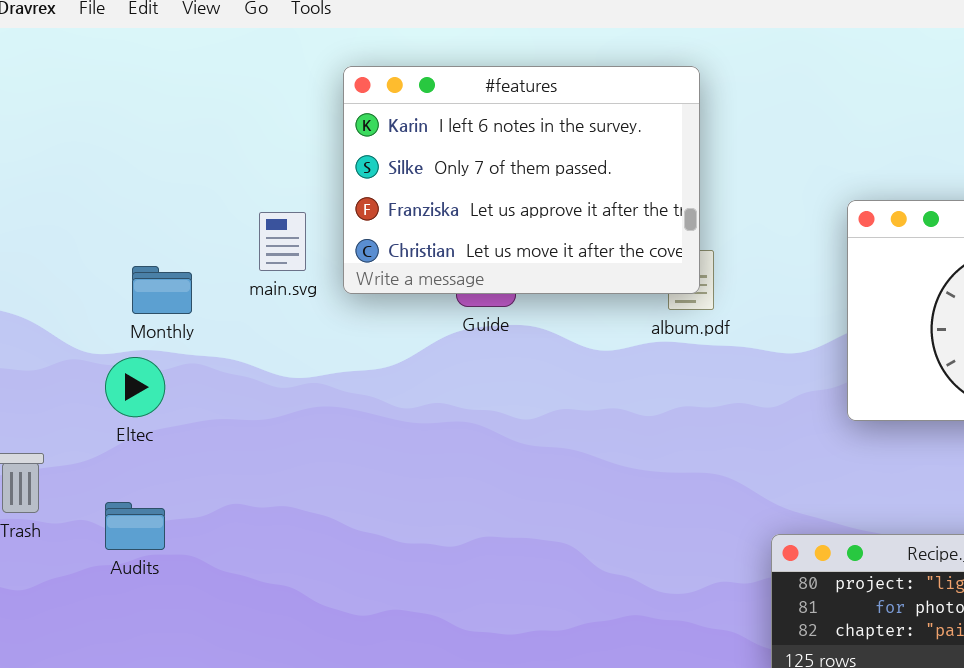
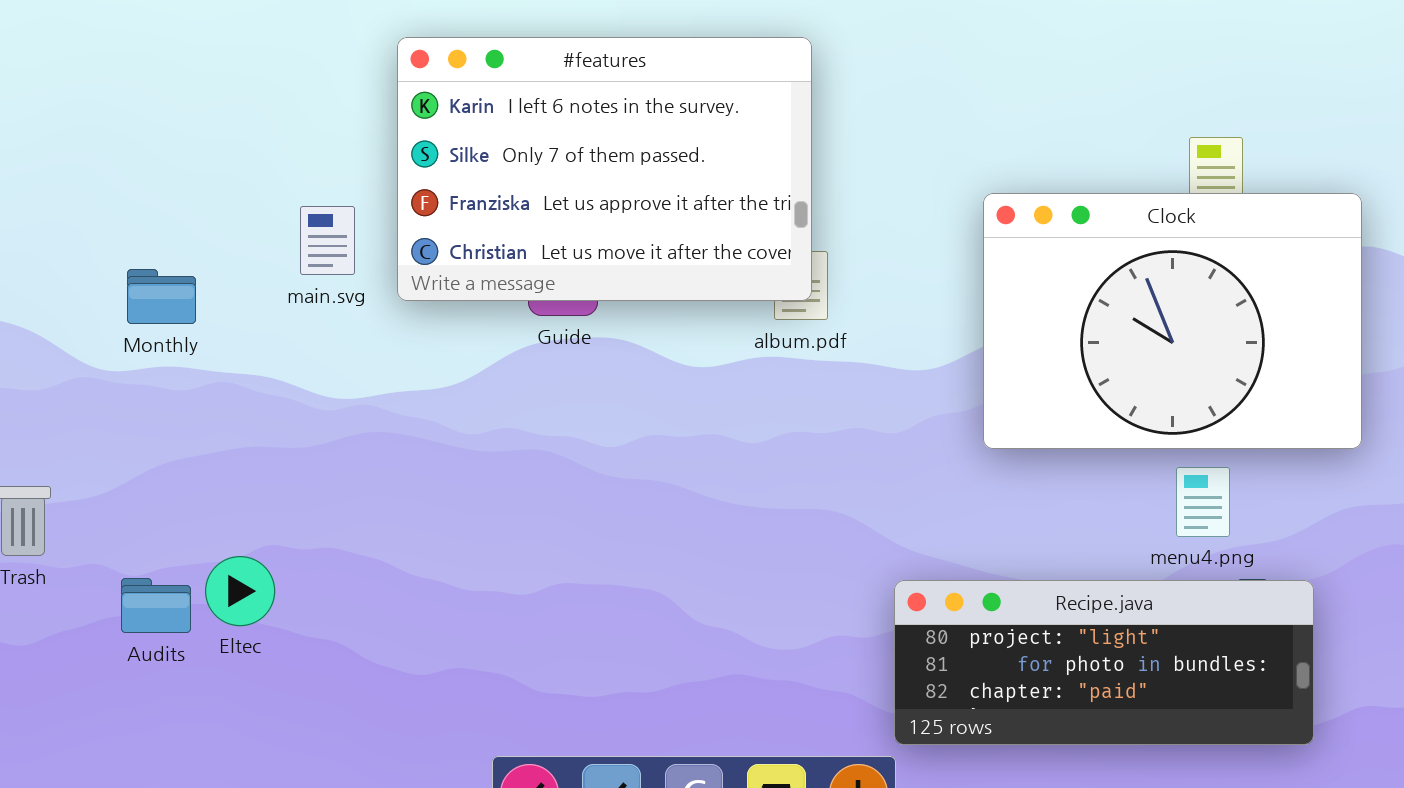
Monthly: [132,266,192,314] -> [127,269,196,324], moved
Eltec: [105,357,165,417] -> [205,556,275,626], moved
Audits: [105,502,165,550] -> [121,578,191,633], moved

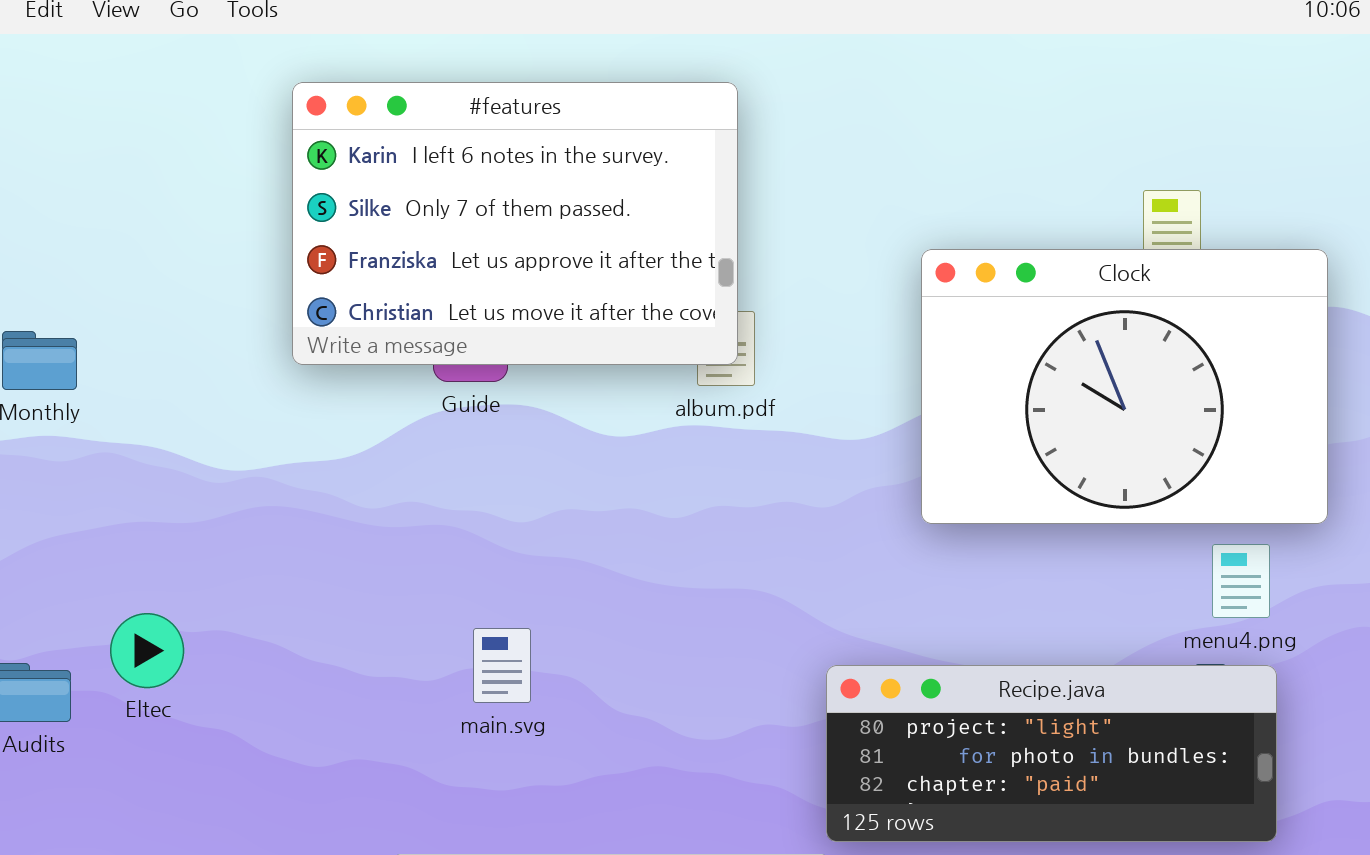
main.svg: [300,206,355,275] -> [473,628,531,703], moved
menu4.png: [1176,467,1230,537] -> [1212,544,1270,618], moved
Eltec: [205,556,275,626] -> [110,613,184,688], moved

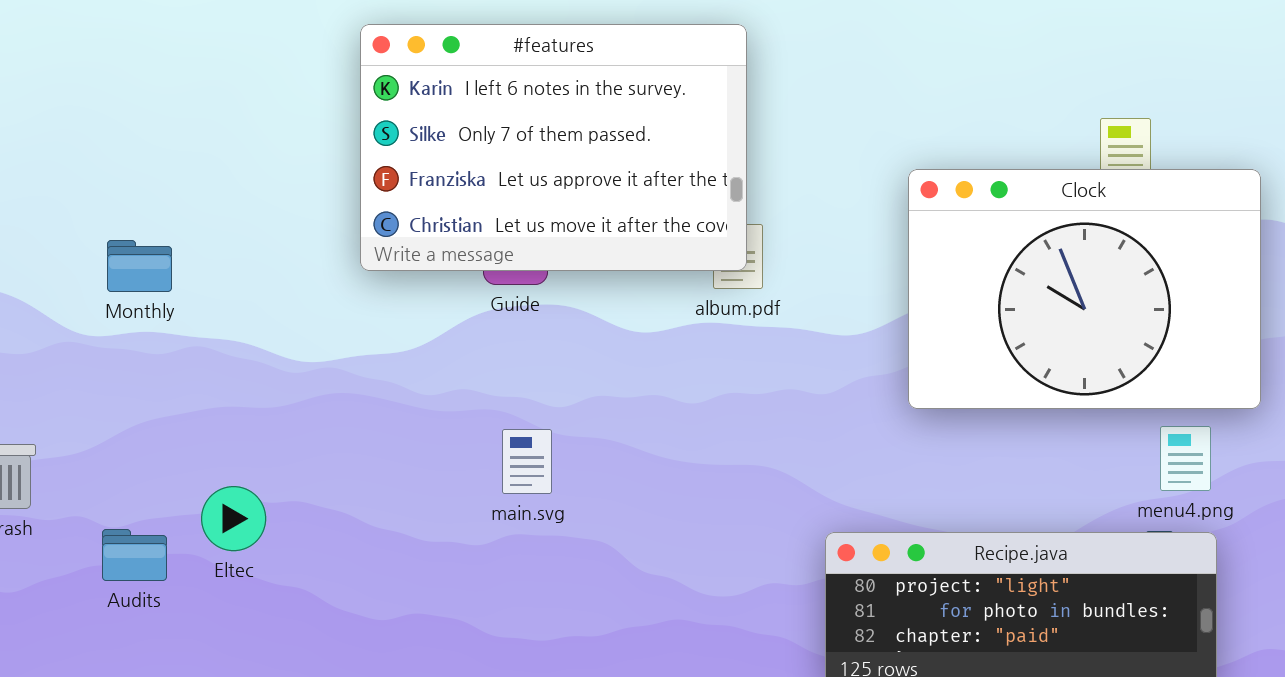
main.svg: [473,628,531,703] -> [502,429,552,494], moved

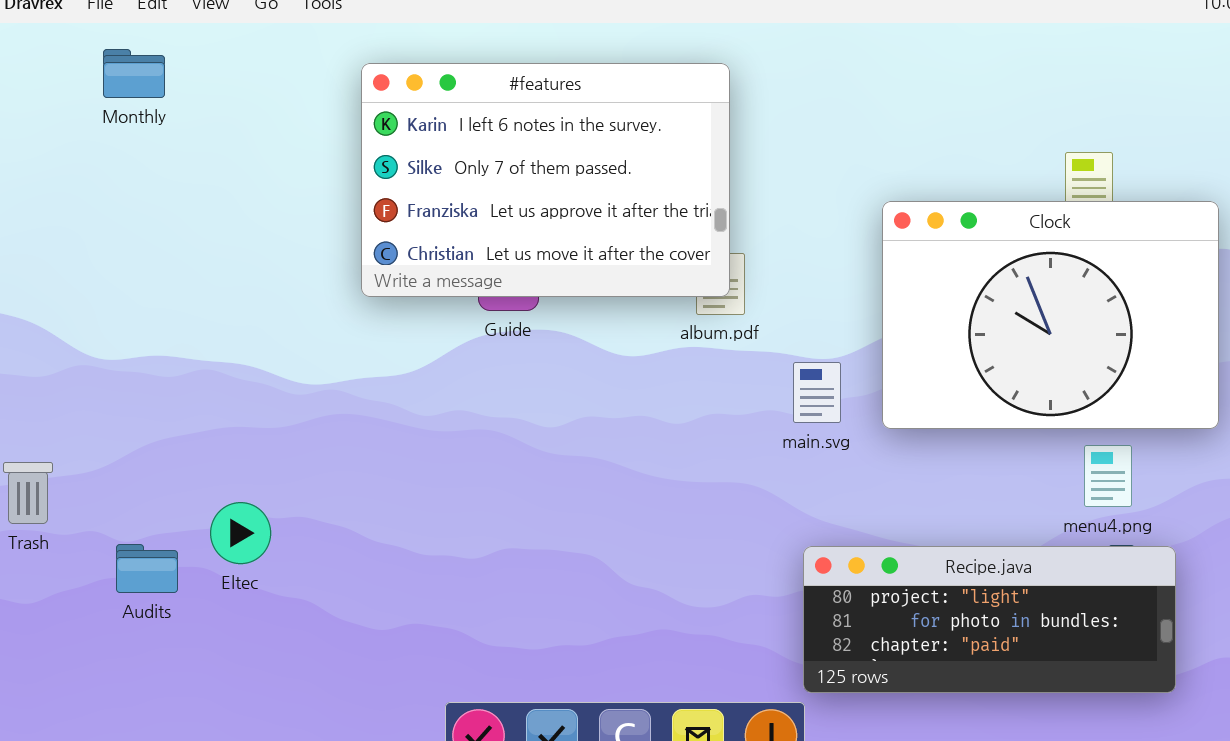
Monthly: [107,240,172,292] -> [103,49,165,98], moved
menu4.png: [1160,426,1211,491] -> [1084,445,1132,507], moved
main.svg: [502,429,552,494] -> [793,362,841,423], moved

